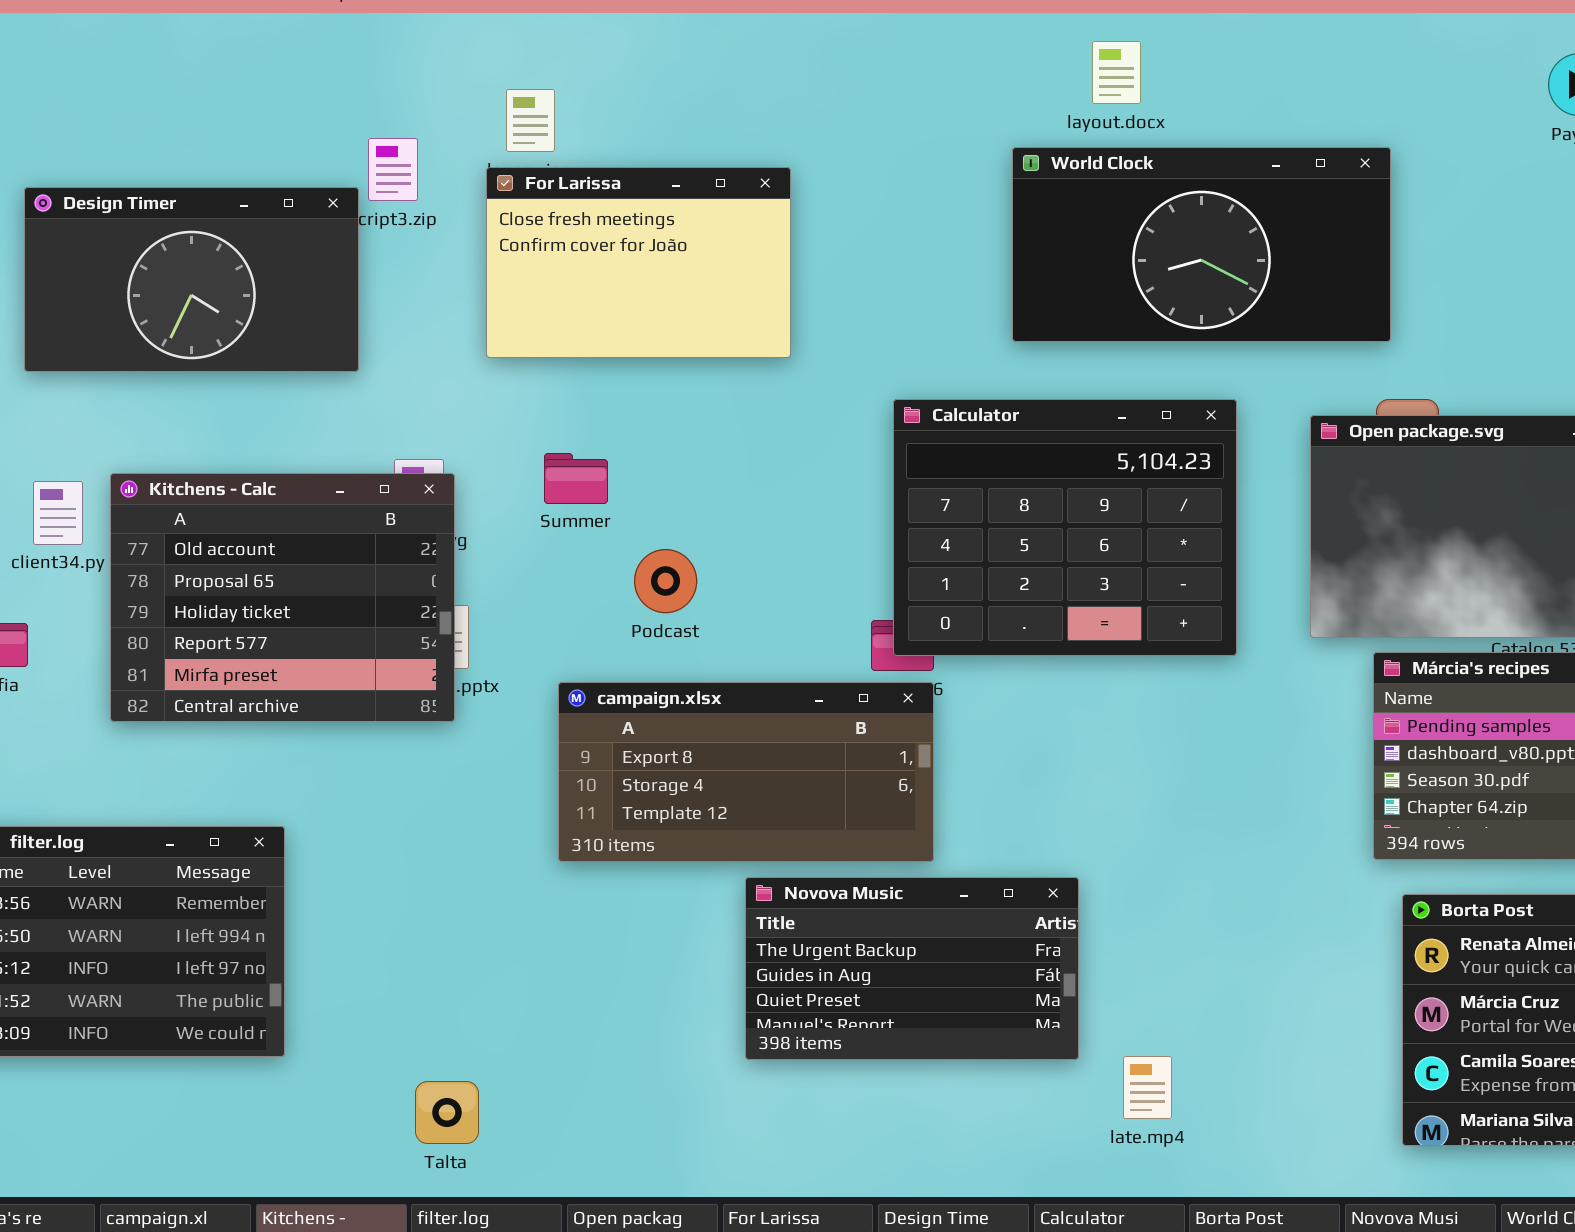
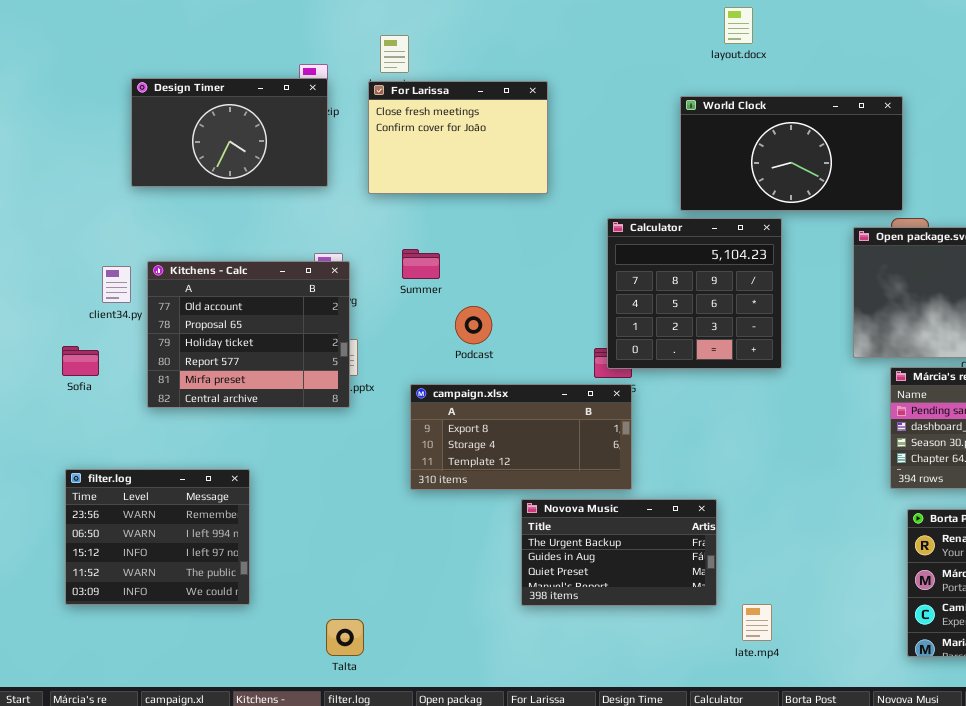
World Clock: [1012,147,1391,342] -> [680,96,903,211], moved
Design Timer: [24,187,359,372] -> [131,78,328,187], moved
Calculator: [893,399,1237,656] -> [607,218,782,369], resized

